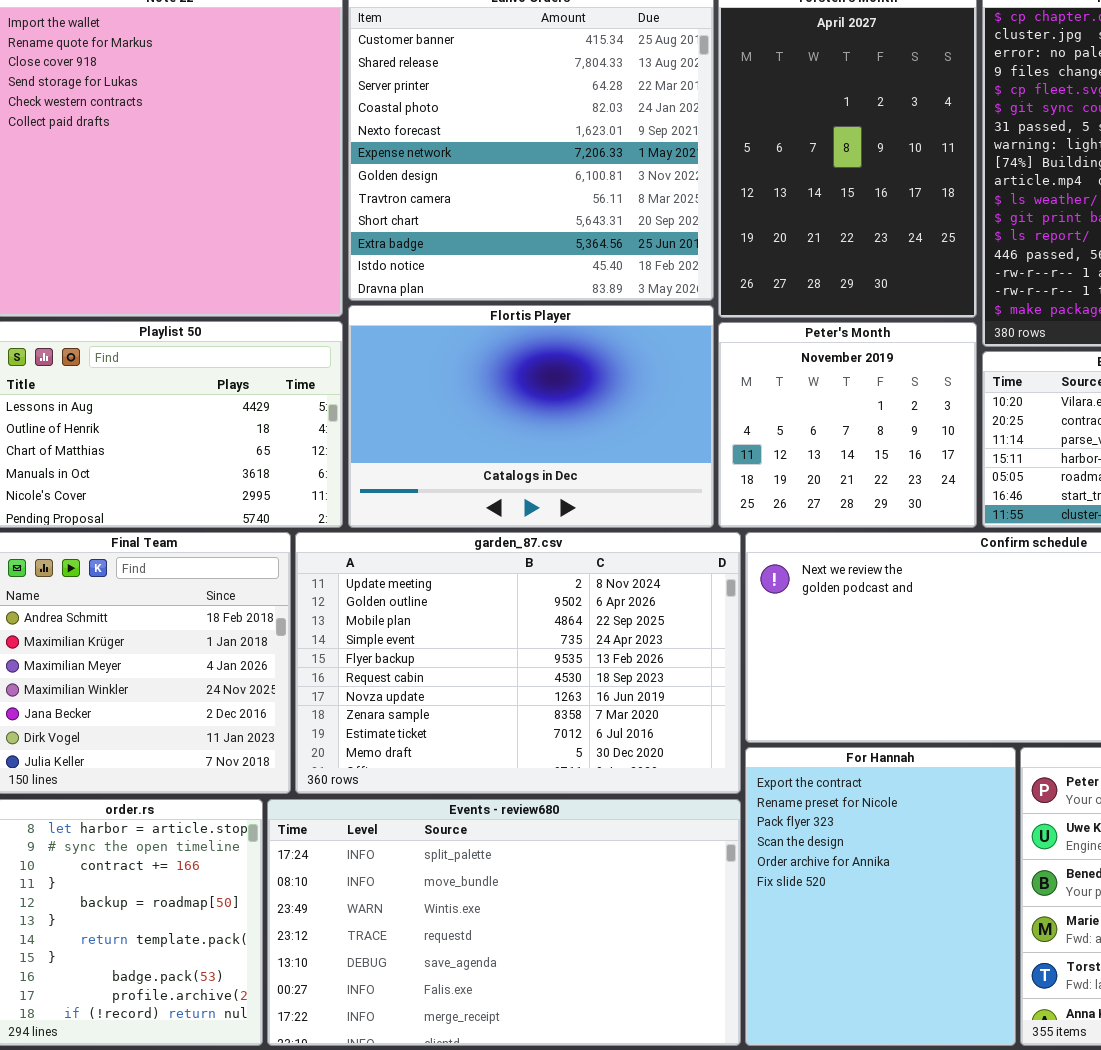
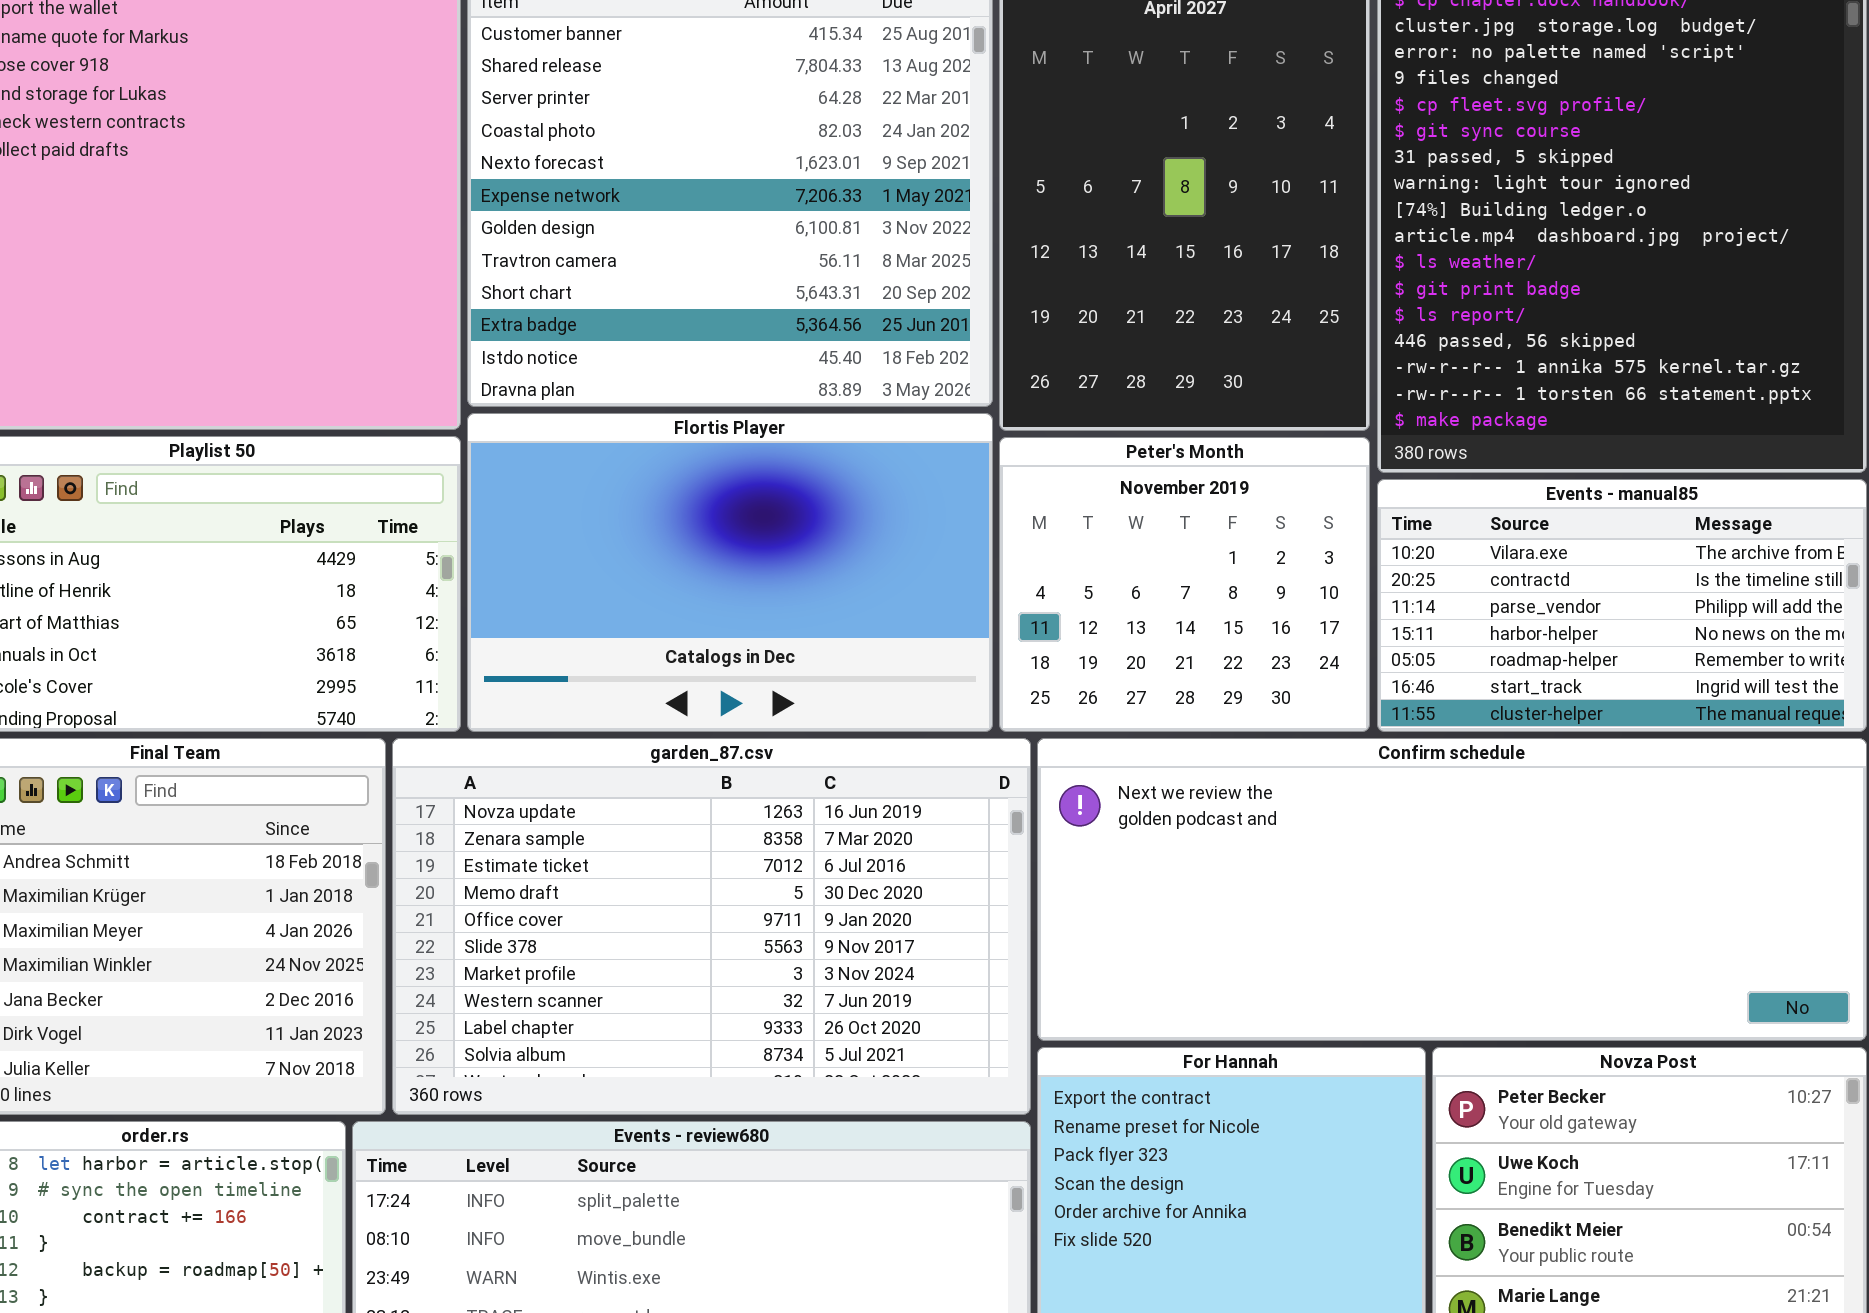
garden_87.csv: [295,532,741,794] -> [392,738,1031,1115], scrolled down 6 rows

